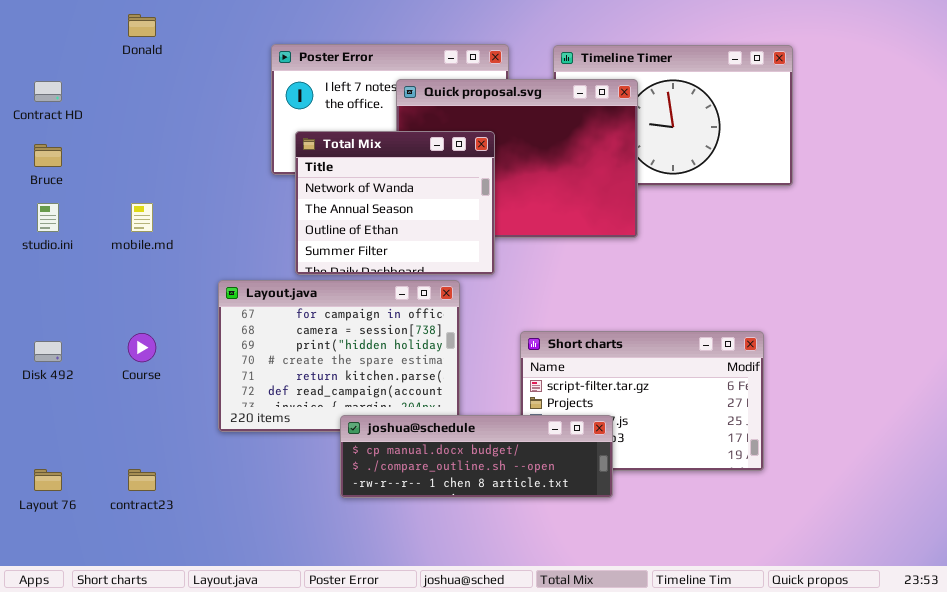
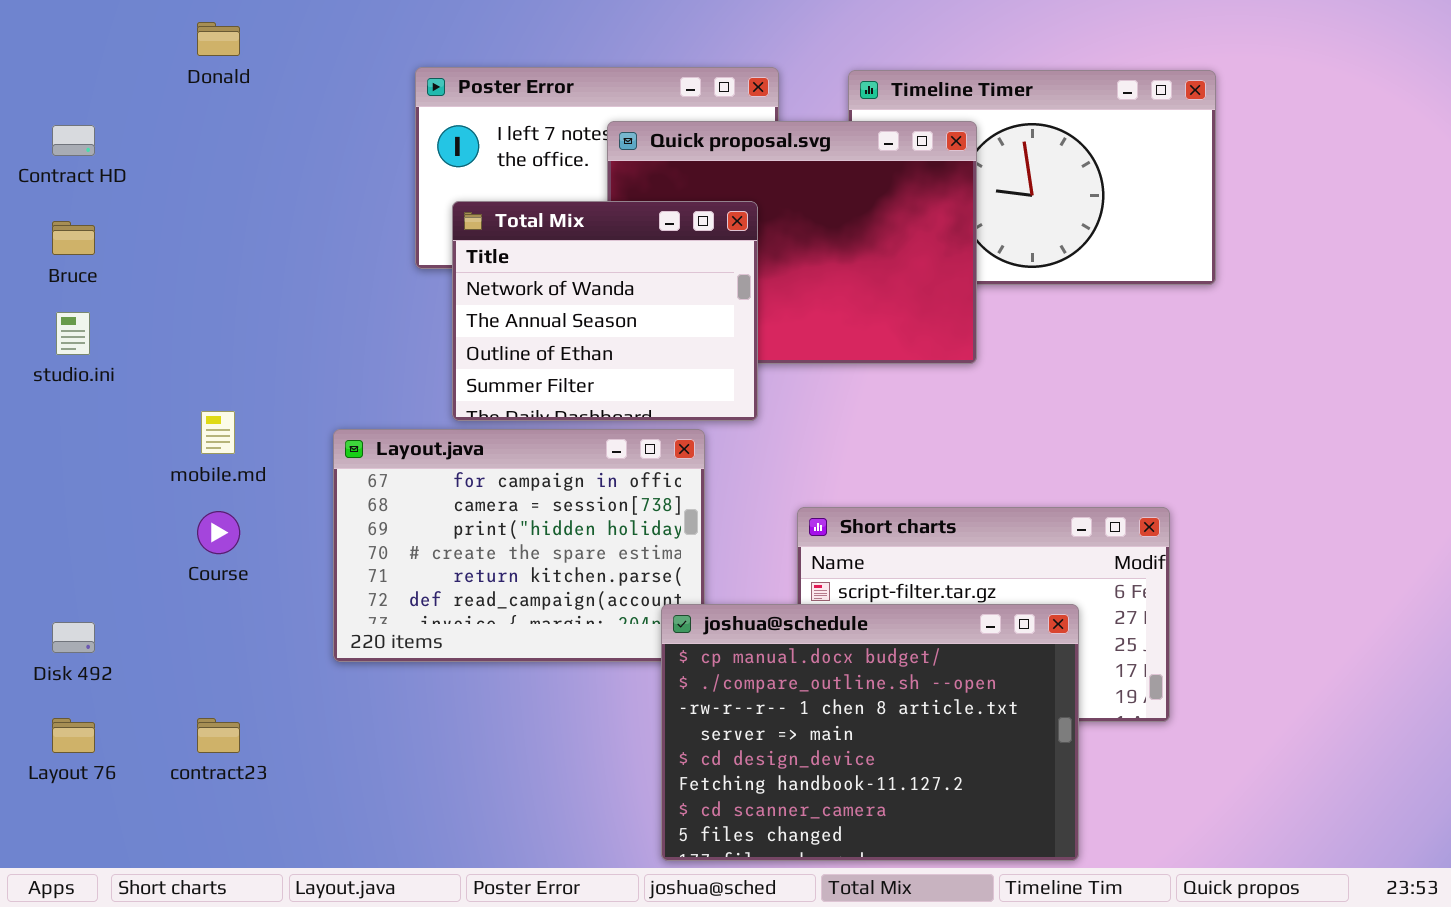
mobile.md: [131,203,153,232] -> [201,411,235,454], moved
Disk 492: [34,341,62,362] -> [52,622,95,653], moved
joshua@schedule: [340,415,613,498] -> [661,604,1079,861], moved, resized

